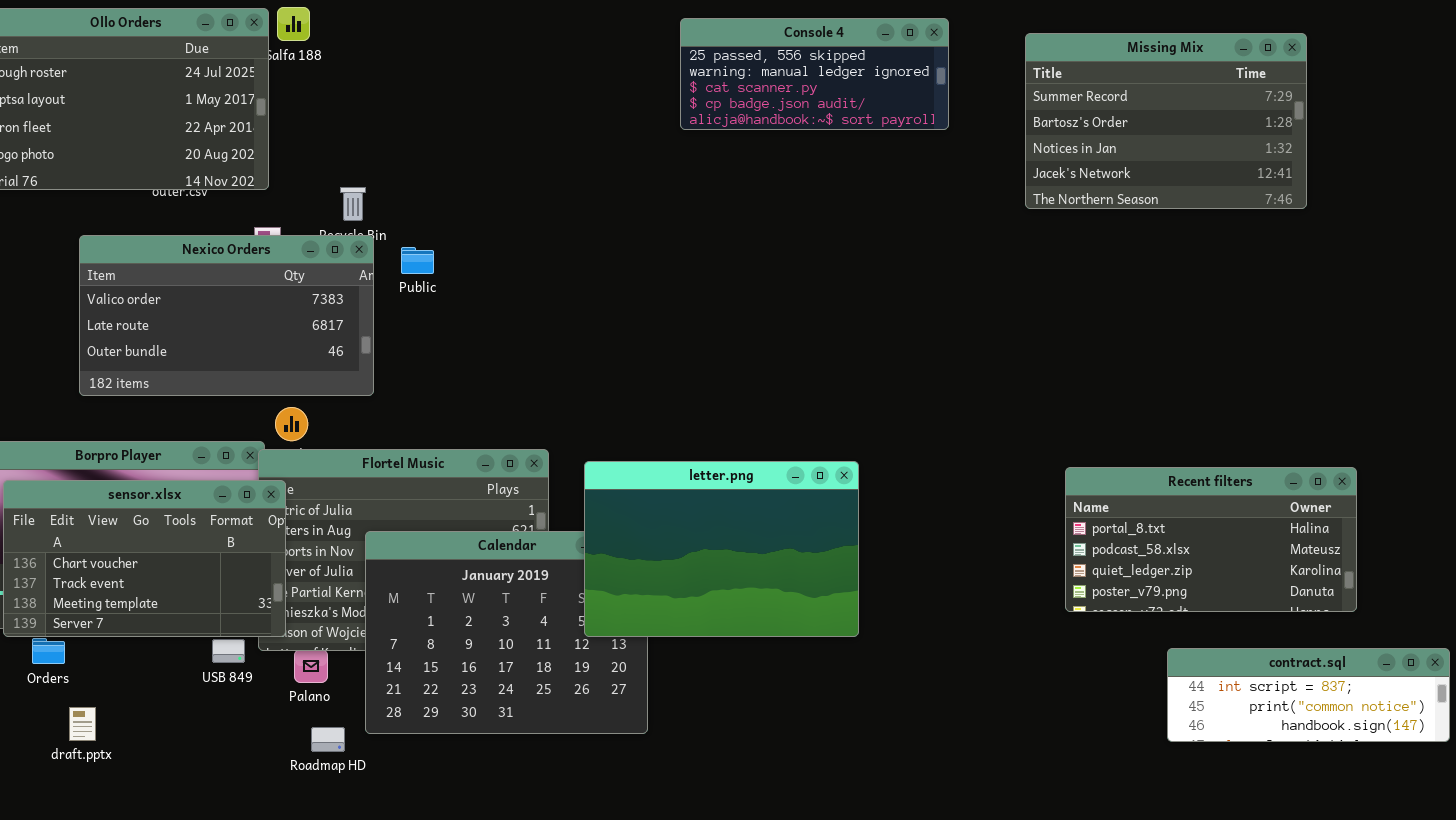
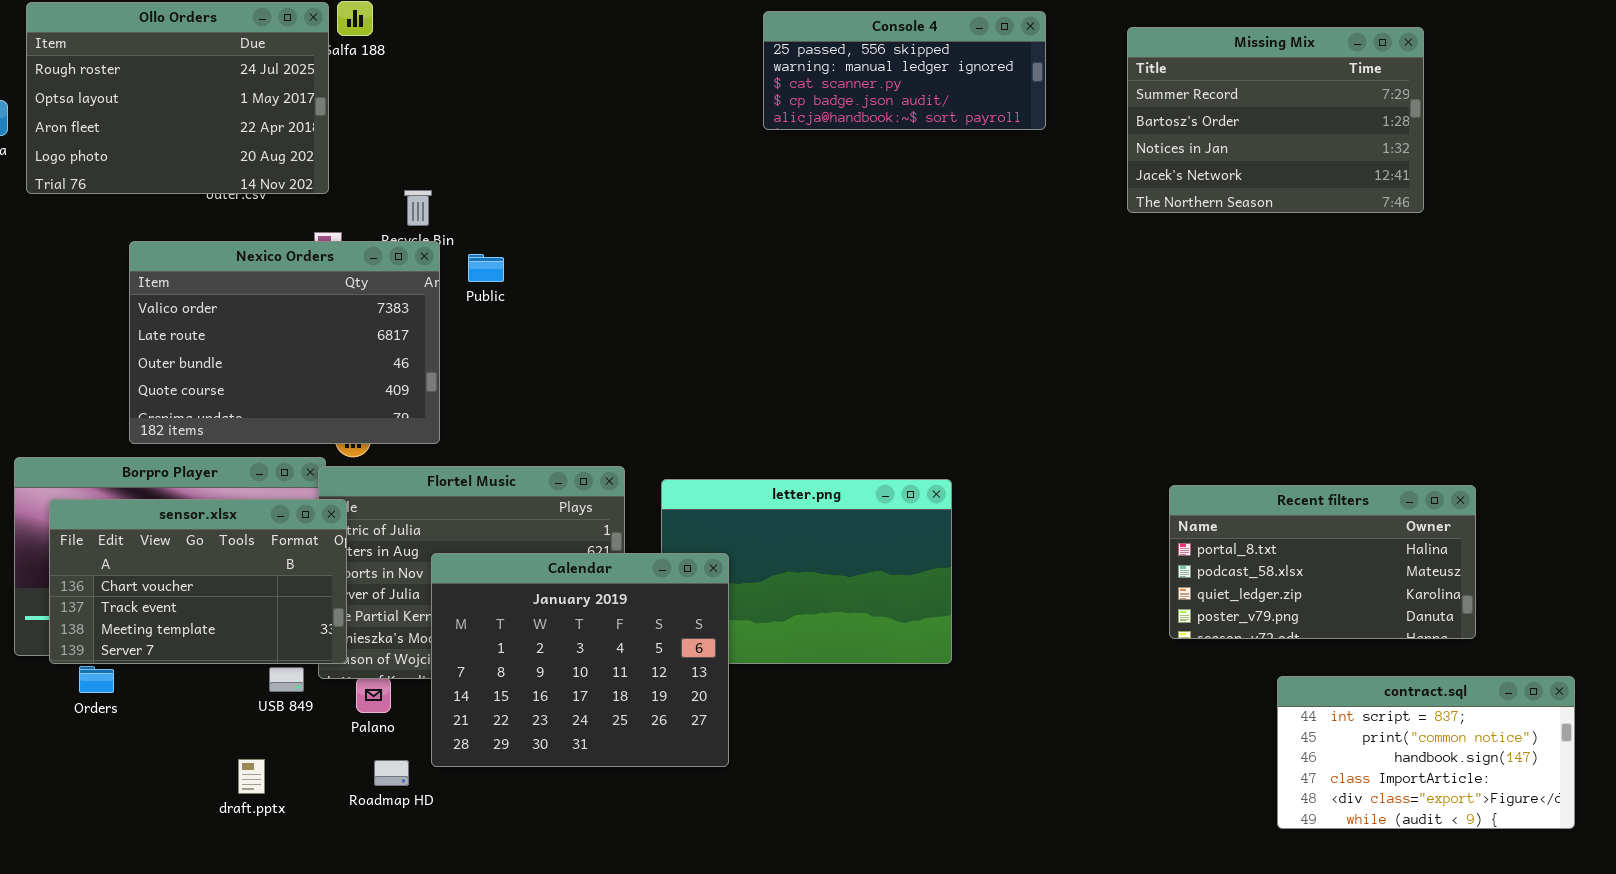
Nexico Orders: [79,235,374,396] -> [129,241,440,444], resized
Calendar: [365,531,648,734] -> [431,553,729,767], raised
contract.sql: [1167,648,1450,742] -> [1277,676,1575,829], resized
draft.pptx: [69,707,96,741] -> [238,759,265,794], moved

